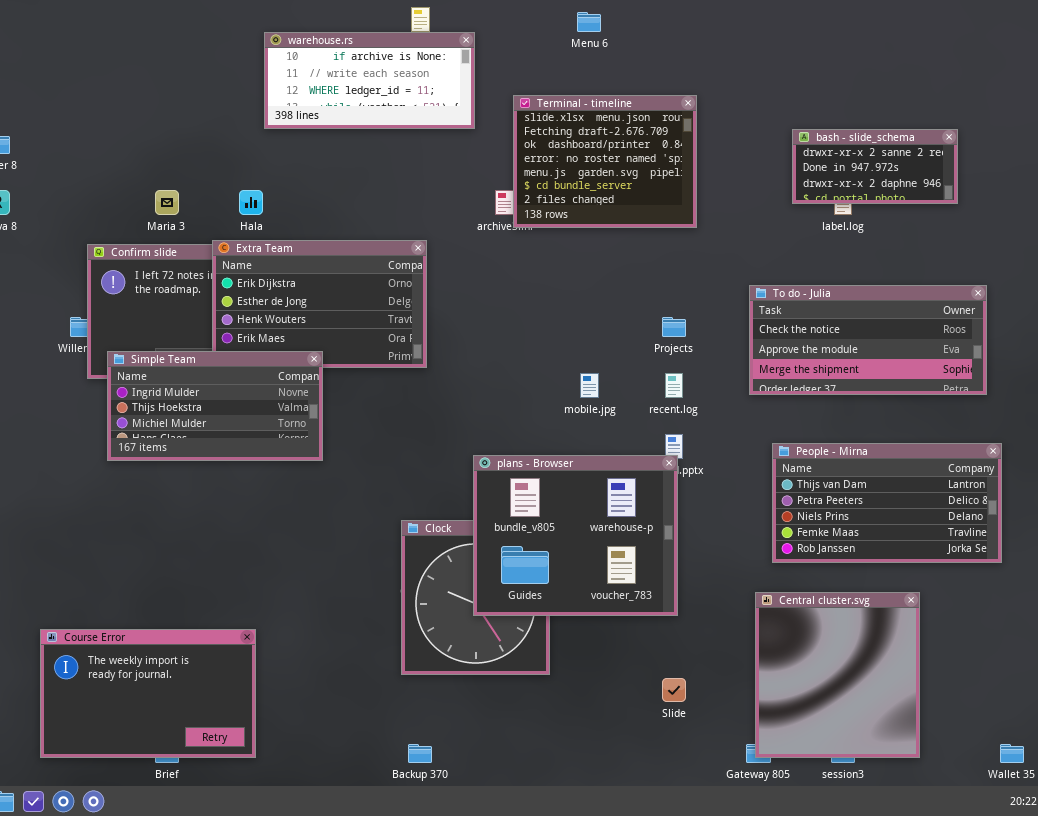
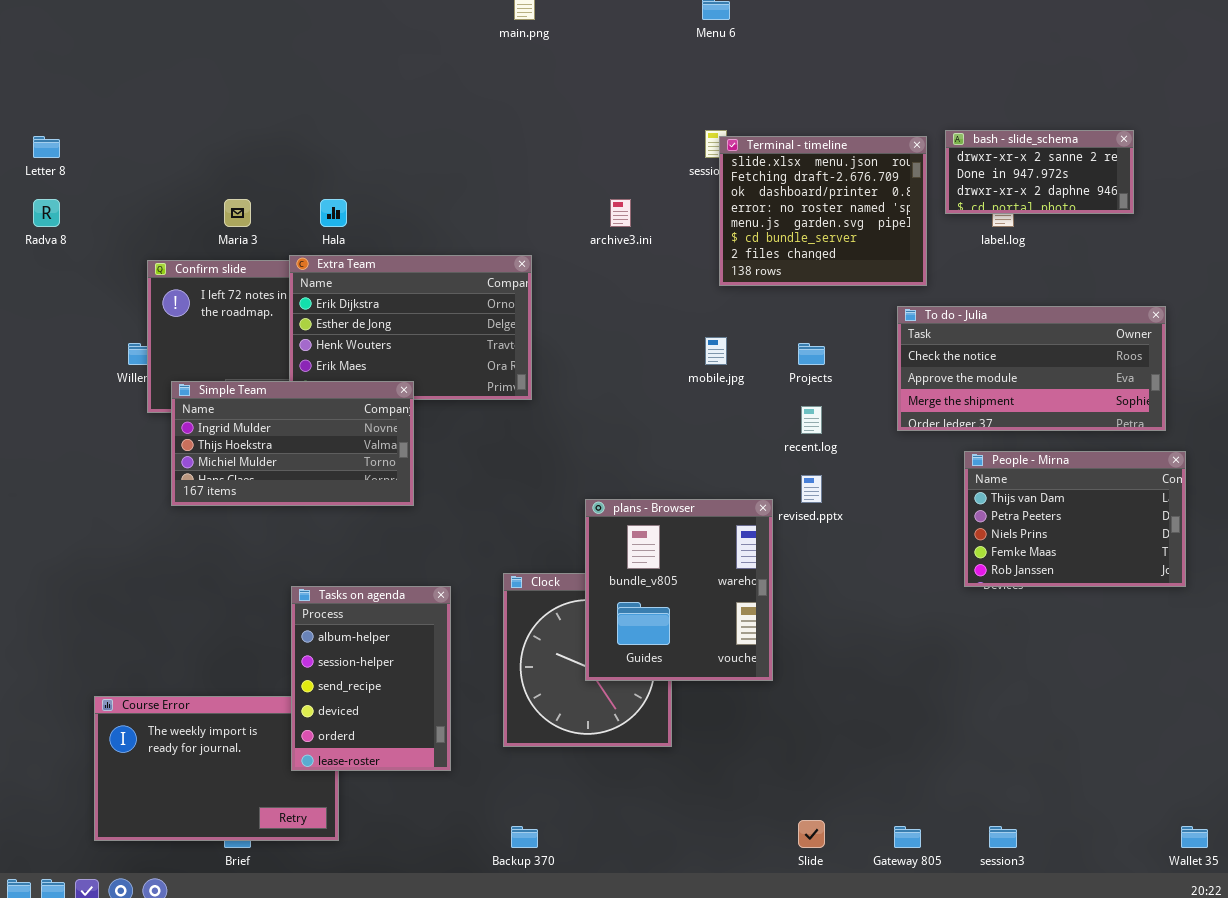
warehouse.rs: [264,32,475,129] -> none, closed
Terminal - timeline: [513,95,697,228] -> [719,136,927,286], moved
mobile.jpg: [580,373,599,398] -> [705,337,727,365], moved
People - Mirna: [772,443,1002,563] -> [964,451,1186,587], moved, resized
plans - Browser: [473,455,678,616] -> [585,499,773,681], resized
Tasks on agenda: none -> [291,586,451,771], opened
Central cluster.svg: [755,592,920,758] -> none, closed
Slide: [662,678,686,702] -> [798,820,825,848], moved

